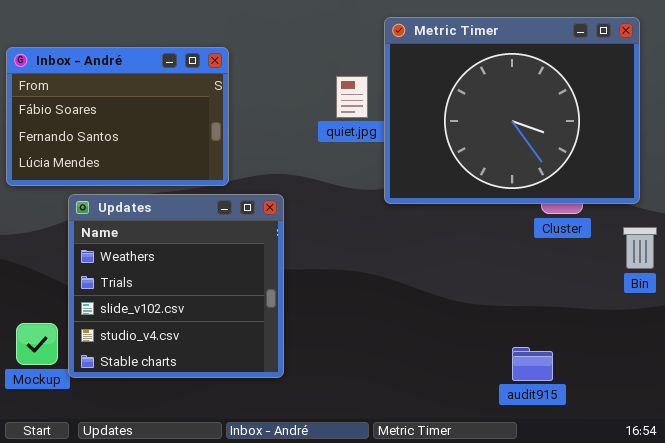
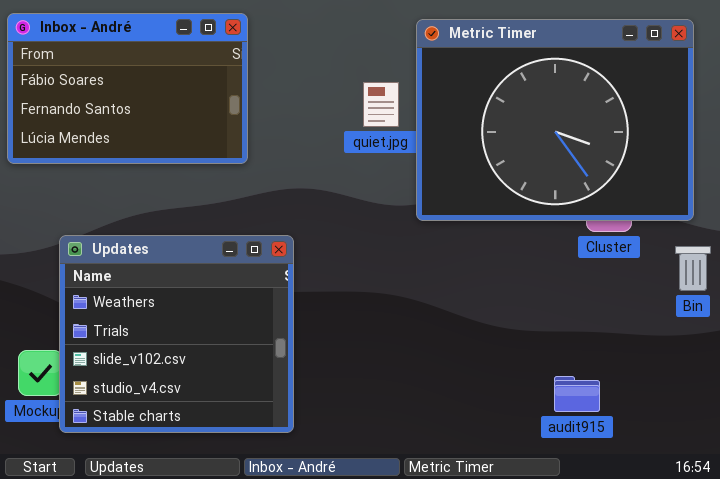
Inbox - André: [6,47,229,186] -> [7,13,248,164], moved
Updates: [68,194,284,378] -> [59,235,294,433], moved

